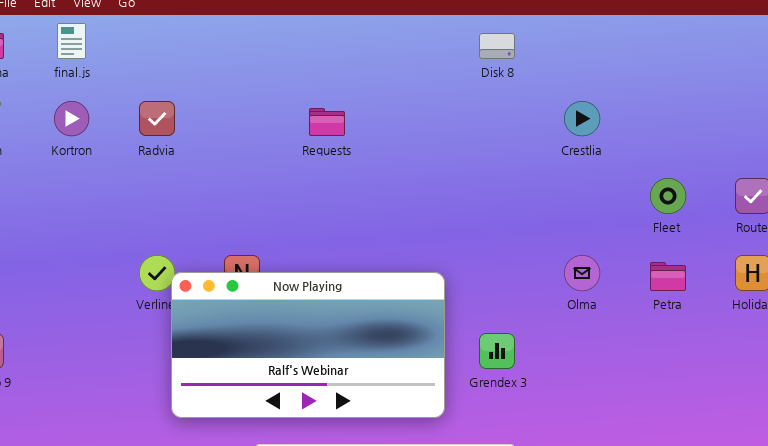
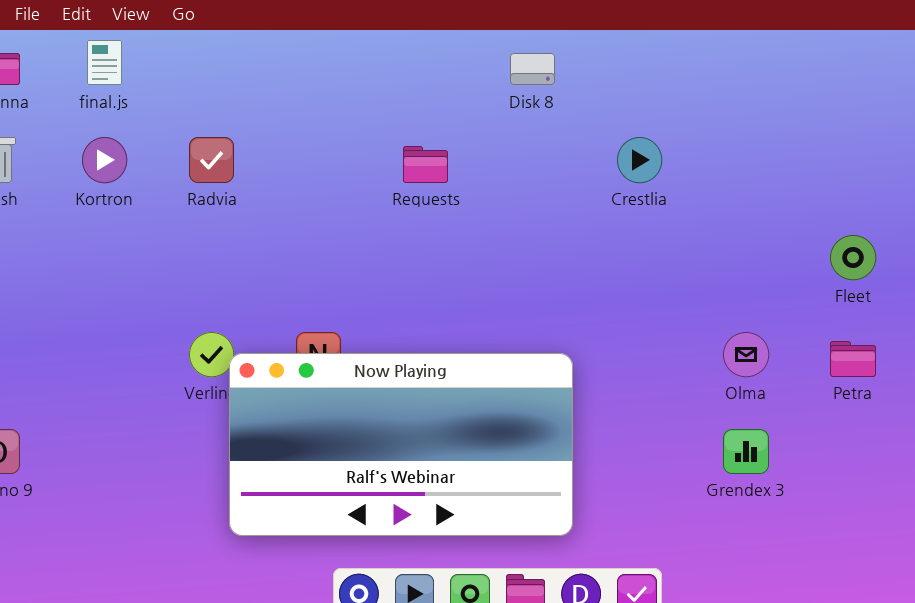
Disk 8: [479,33,515,59] -> [510,53,555,85], moved
Crestlia: [564,101,600,136] -> [617,137,662,183], moved
Grendex 3: [479,333,515,369] -> [723,429,769,474], moved

